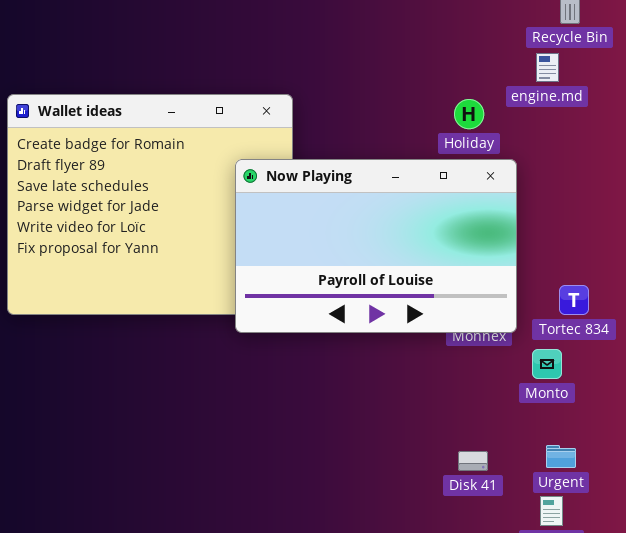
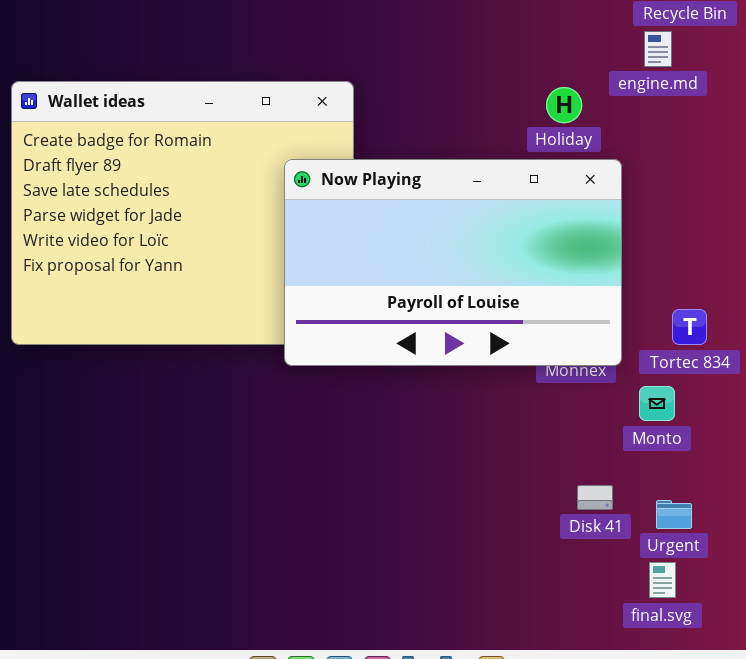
Disk 41: [458,451,488,471] -> [577,485,613,510], moved

